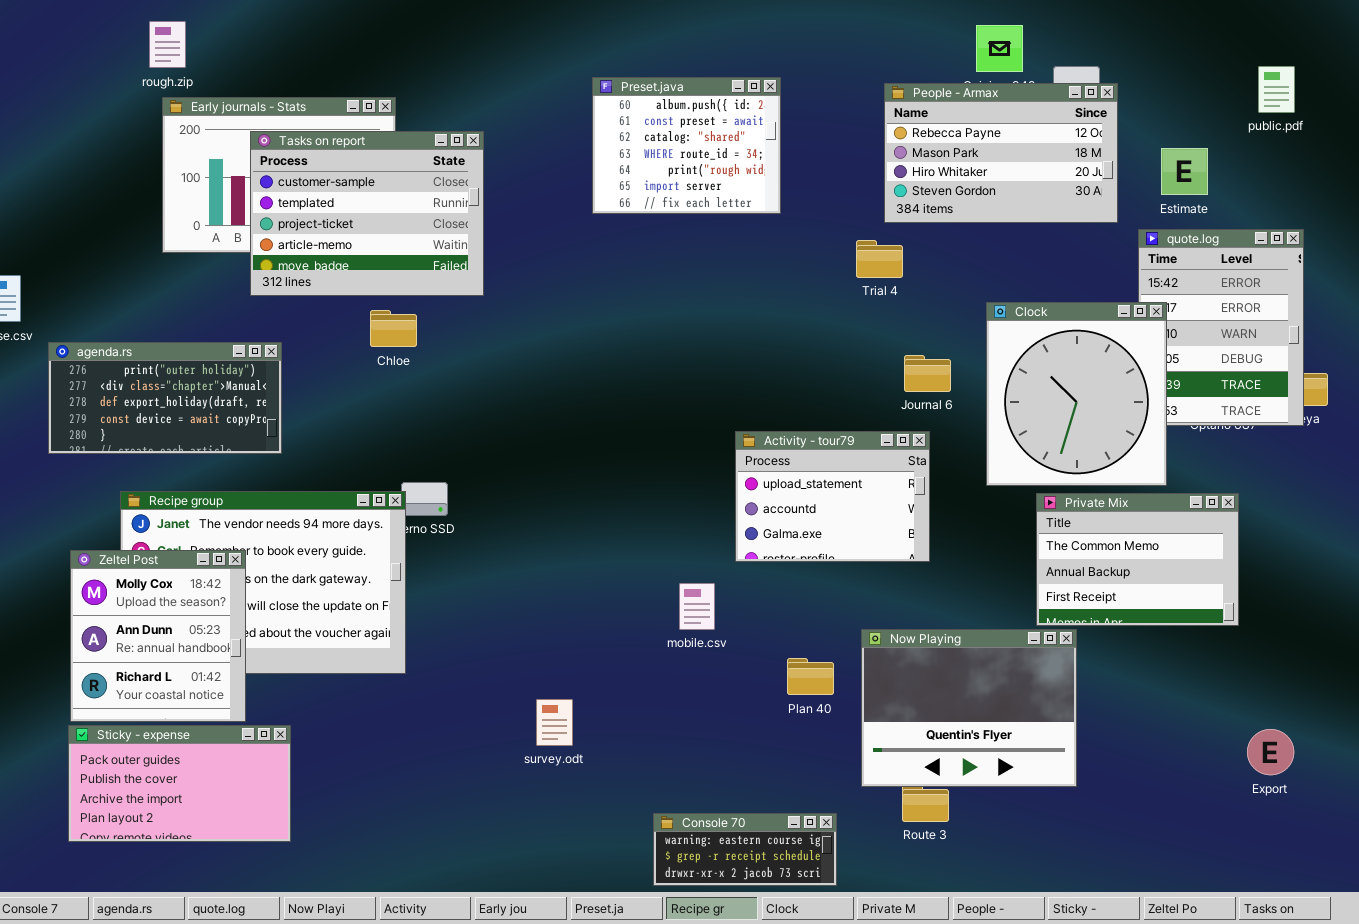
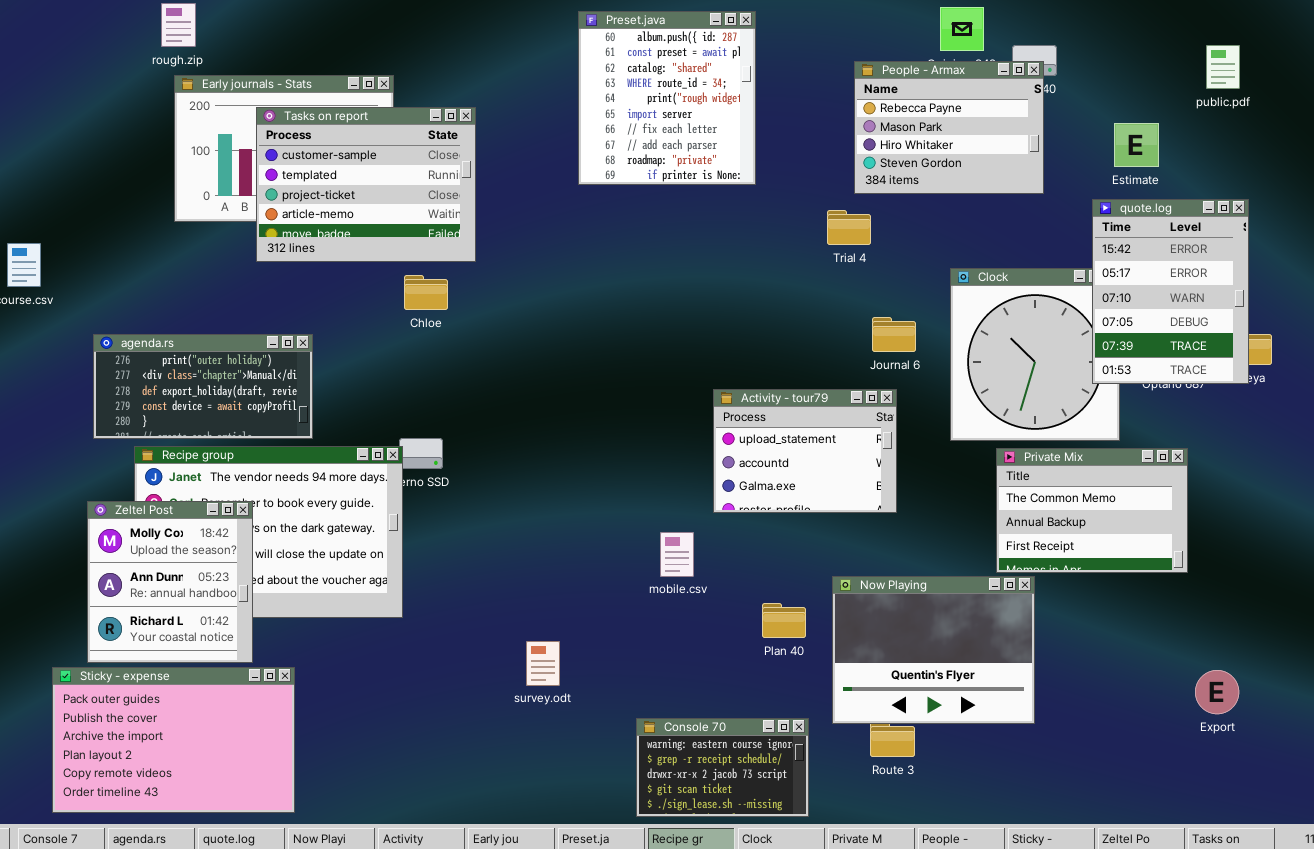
Preset.java: [592,77,781,214] -> [578,11,756,185], resized
People - Armax: [884,83,1118,223] -> [854,61,1044,194], resized
quote.log: [1138,229,1304,426] -> [1092,199,1249,384], raised
Chloe: [370,310,417,347] -> [404,275,448,310], moved
agenda.rs: [48,342,282,454] -> [93,334,313,439], moved
Sticky - expense: [68,725,291,842] -> [52,667,295,813], resized
Console 70: [653,813,837,886] -> [636,718,809,817], resized

